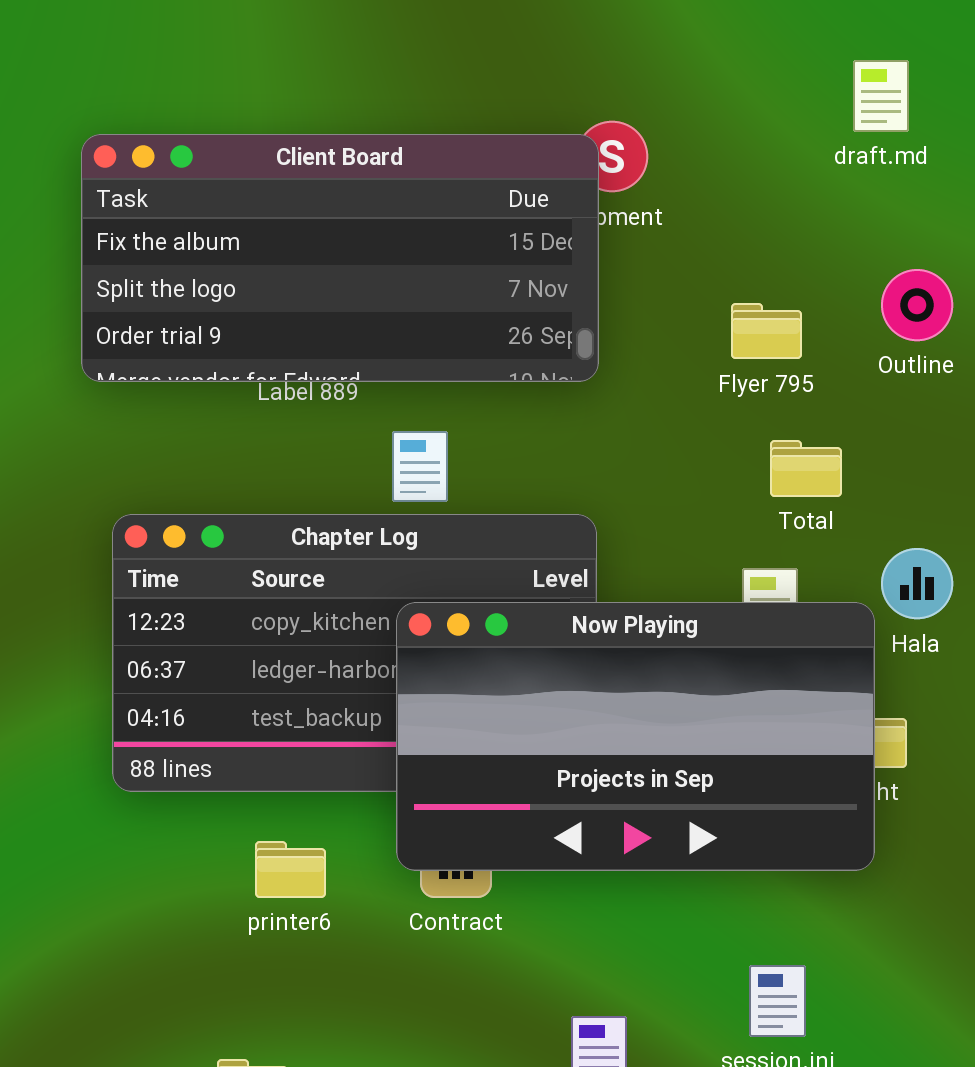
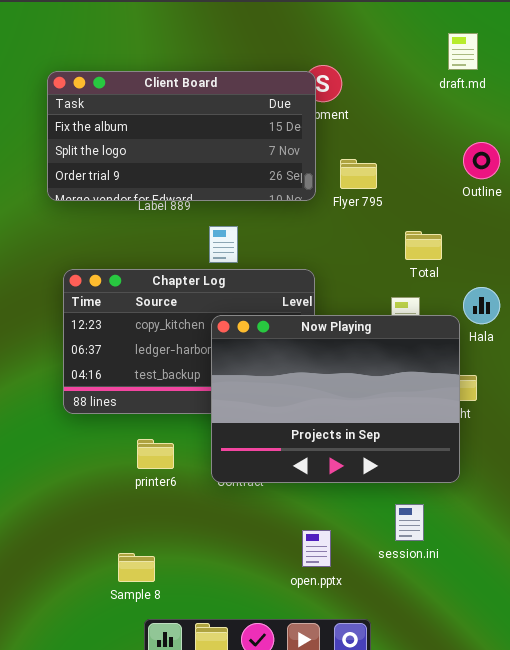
Flyer 795: [731,303,802,359] -> [340,159,377,189], moved
Now Playing: [396,602,875,871] -> [211,315,460,483], resized

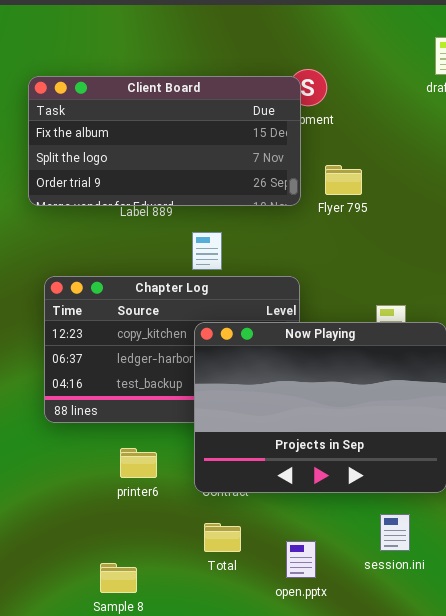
Total: [405,231,442,260] -> [204,523,241,552], moved

